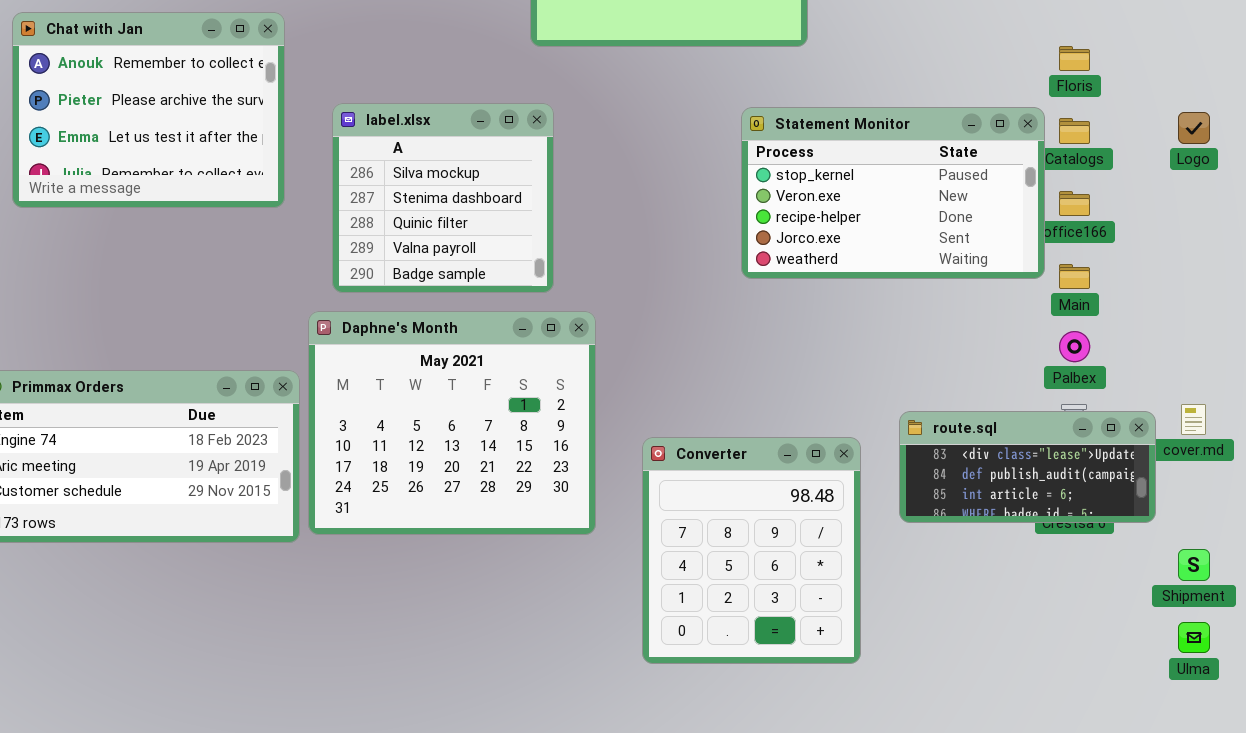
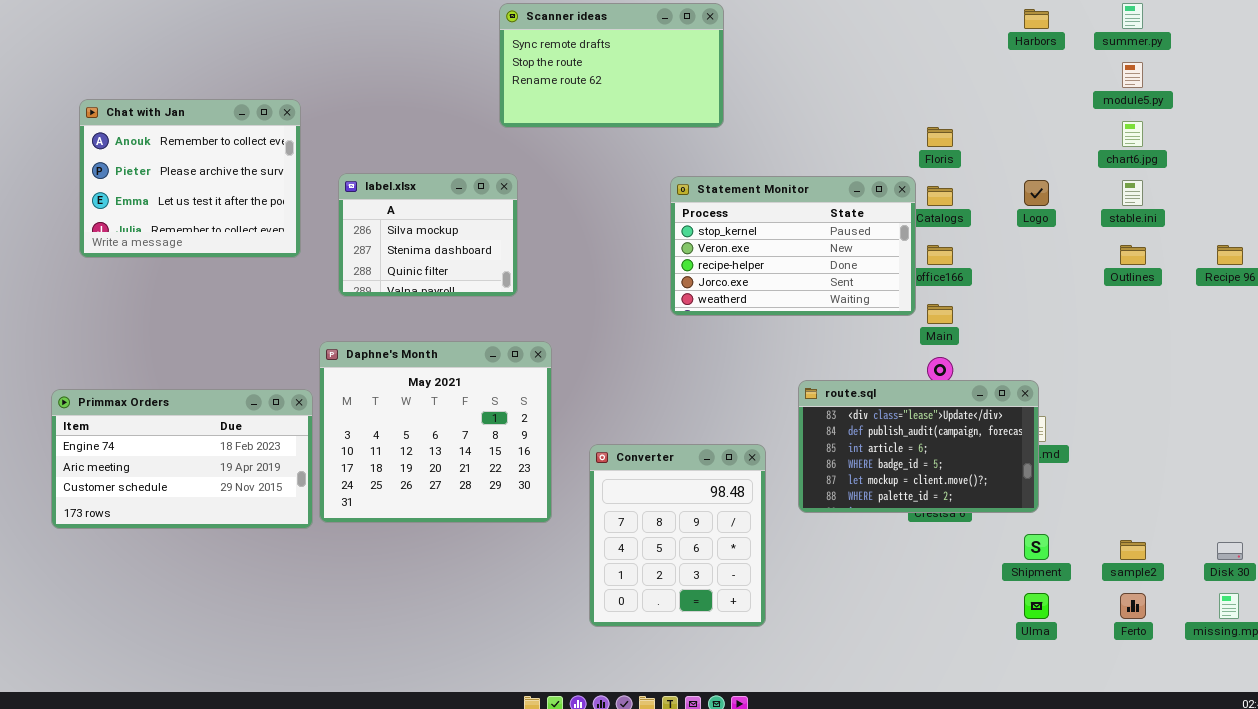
label.xlsx: [332,103,554,293] -> [338,173,518,297], resized
route.sql: [899,411,1156,523] -> [798,380,1039,513], resized

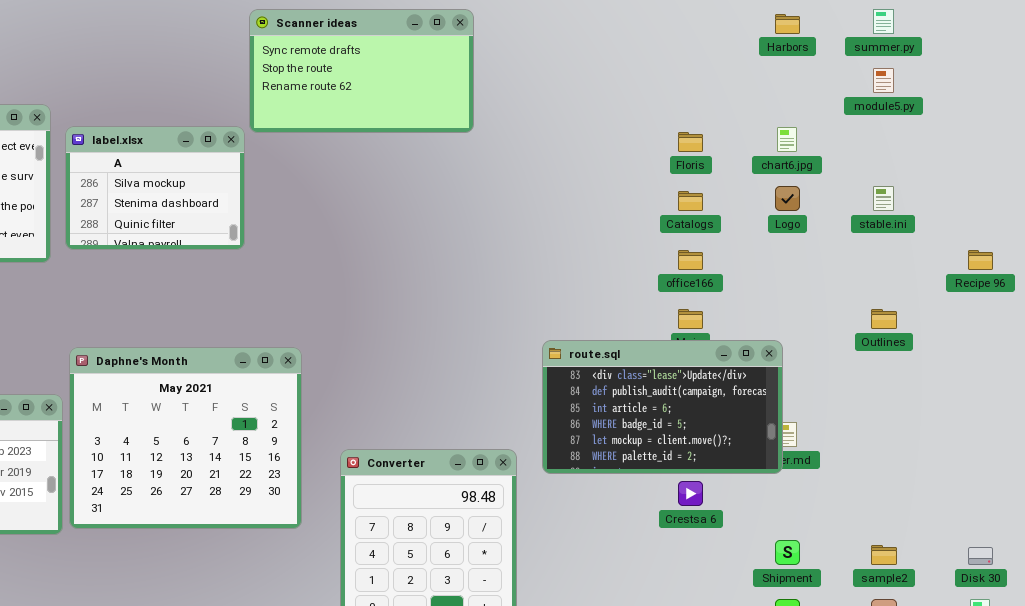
chart6.jpg: [1122,121,1143,147] -> [777,127,797,152], moved
label.xlsx: [338,173,518,297] -> [65,126,245,250], moved
Statement Monitor: [670,176,916,316] -> none, closed
Outlines: [1120,245,1146,265] -> [871,309,897,329], moved
route.sql: [798,380,1039,513] -> [542,340,783,474], moved

